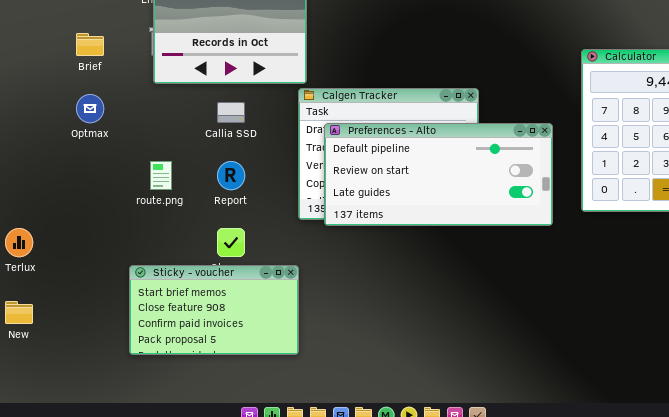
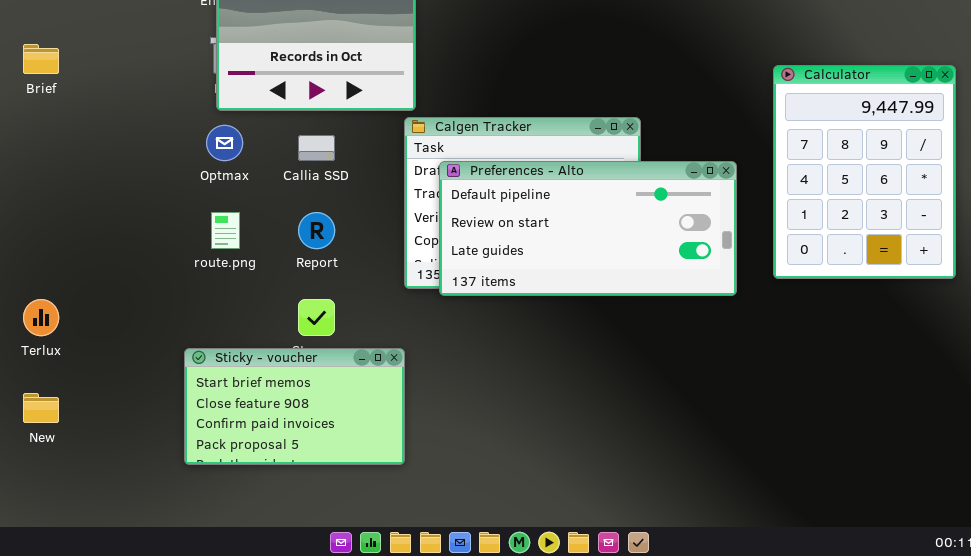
Brief: [76,33,104,56] -> [23,44,59,74], moved
Optmax: [76,94,104,123] -> [206,125,243,161], moved

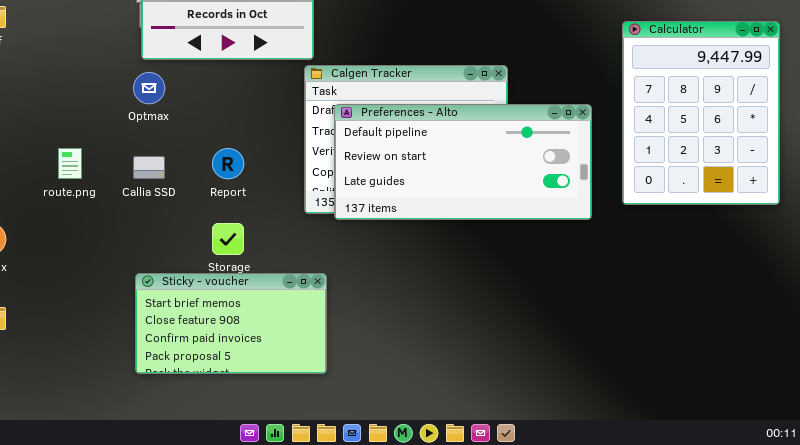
Callia SSD: [298,135,335,161] -> [133,156,165,179], moved
route.png: [211,212,240,249] -> [58,148,82,179], moved
Sticky - voucher: [184,348,405,465] -> [135,273,327,374], moved

